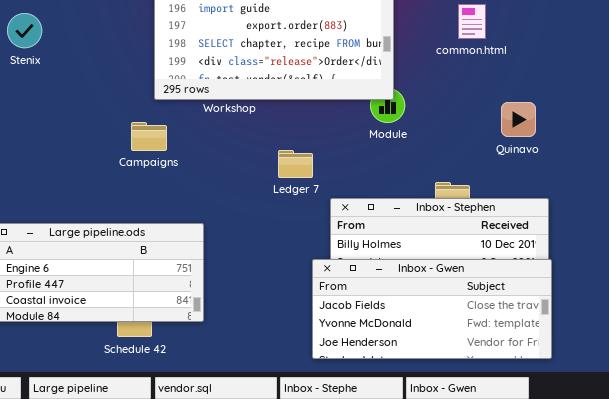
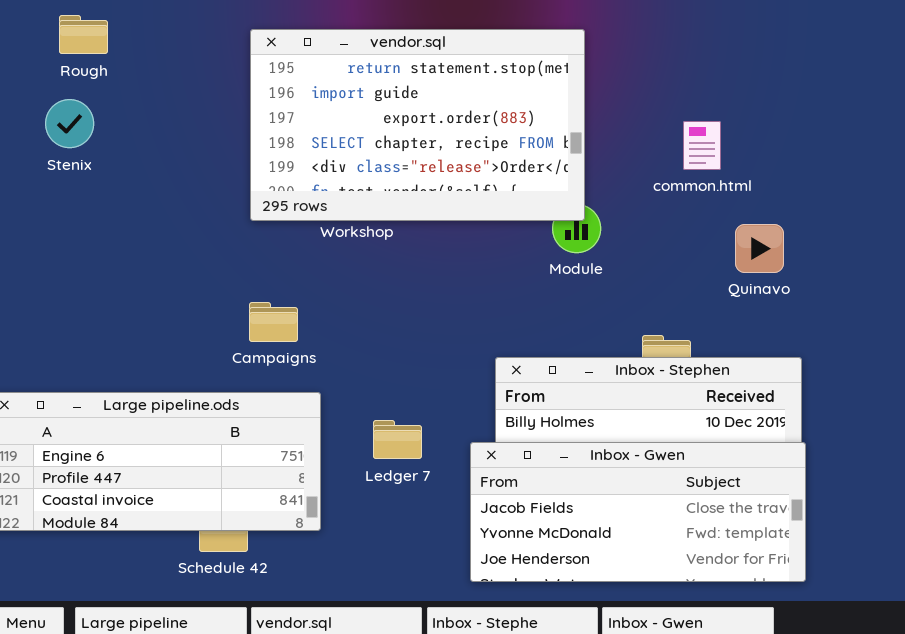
common.html: [458,4,486,39] -> [683,121,721,170], moved
Campaigns: [131,122,167,151] -> [249,302,298,342], moved
Ledger 7: [278,150,313,178] -> [373,420,422,459], moved

